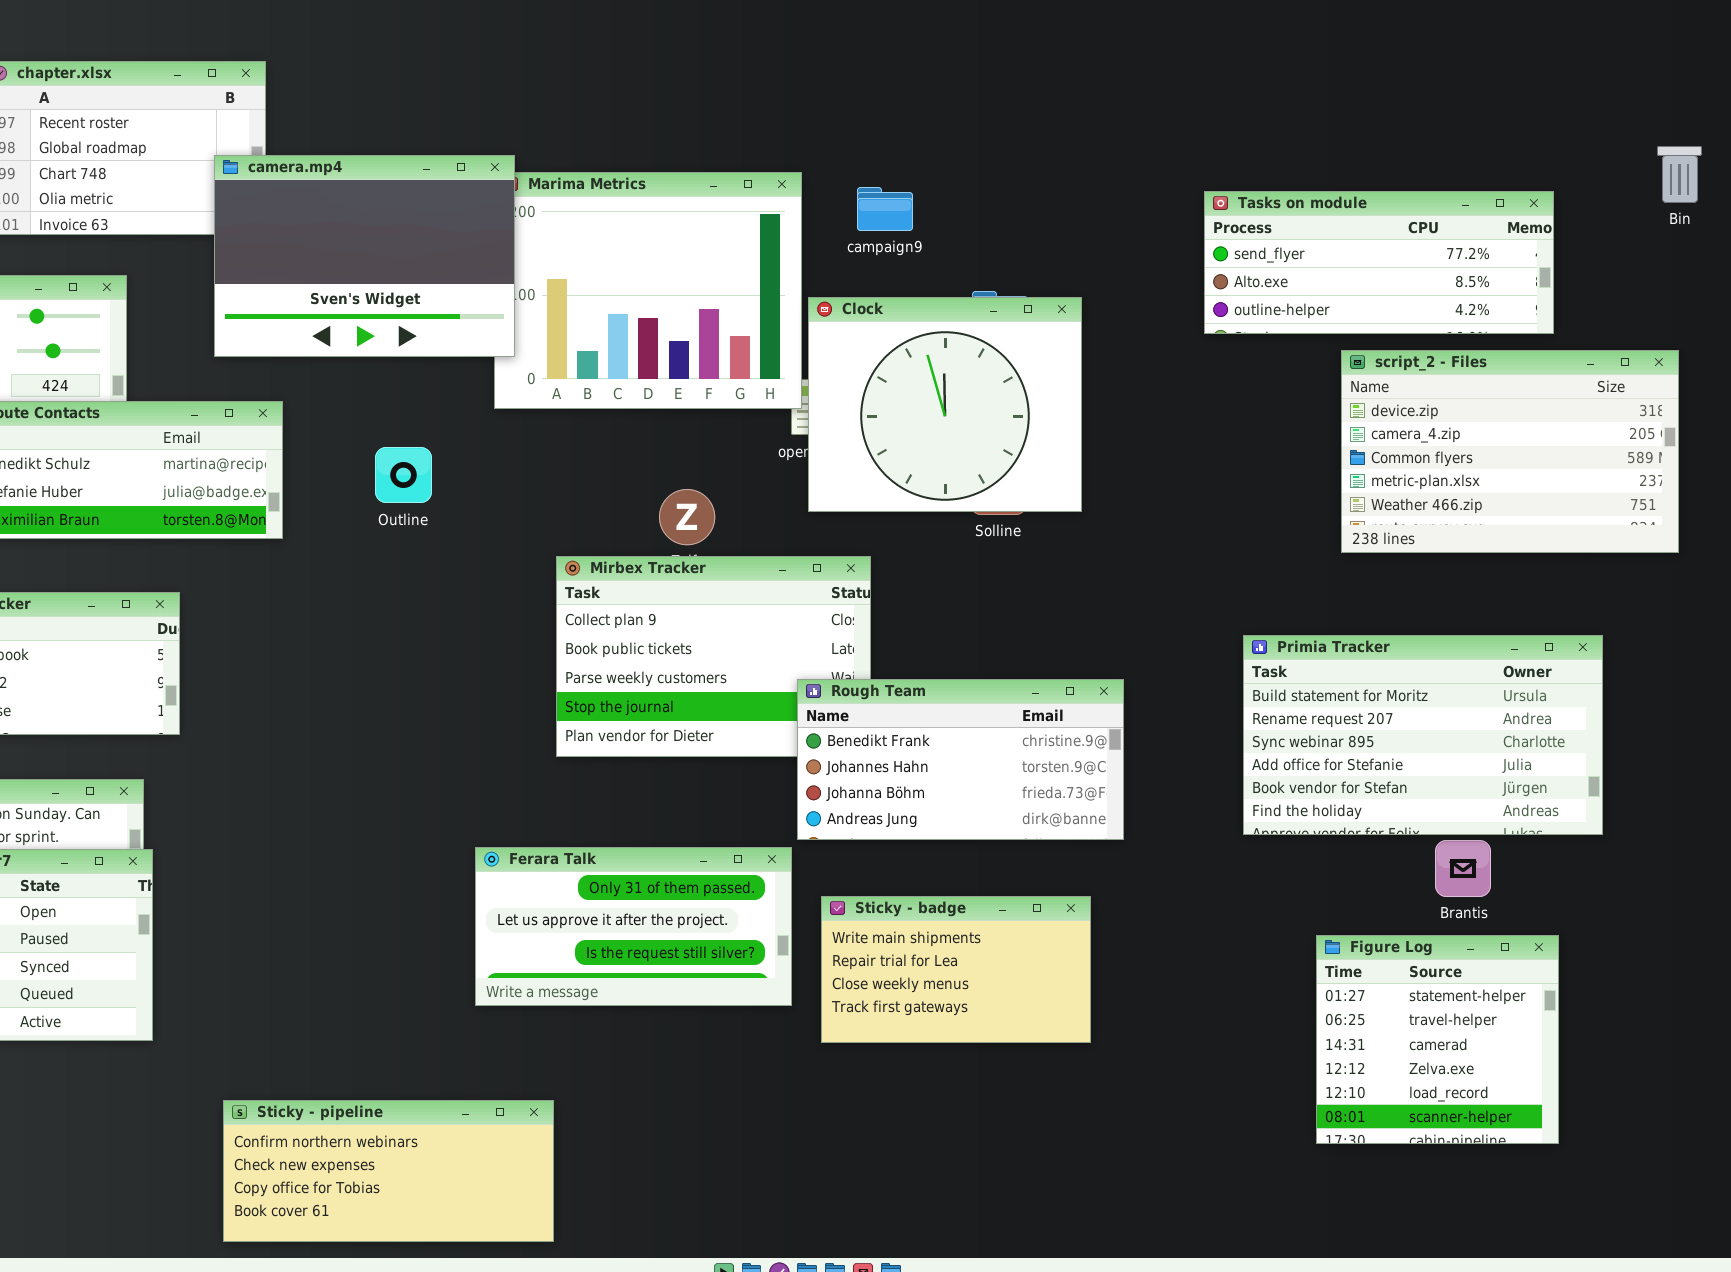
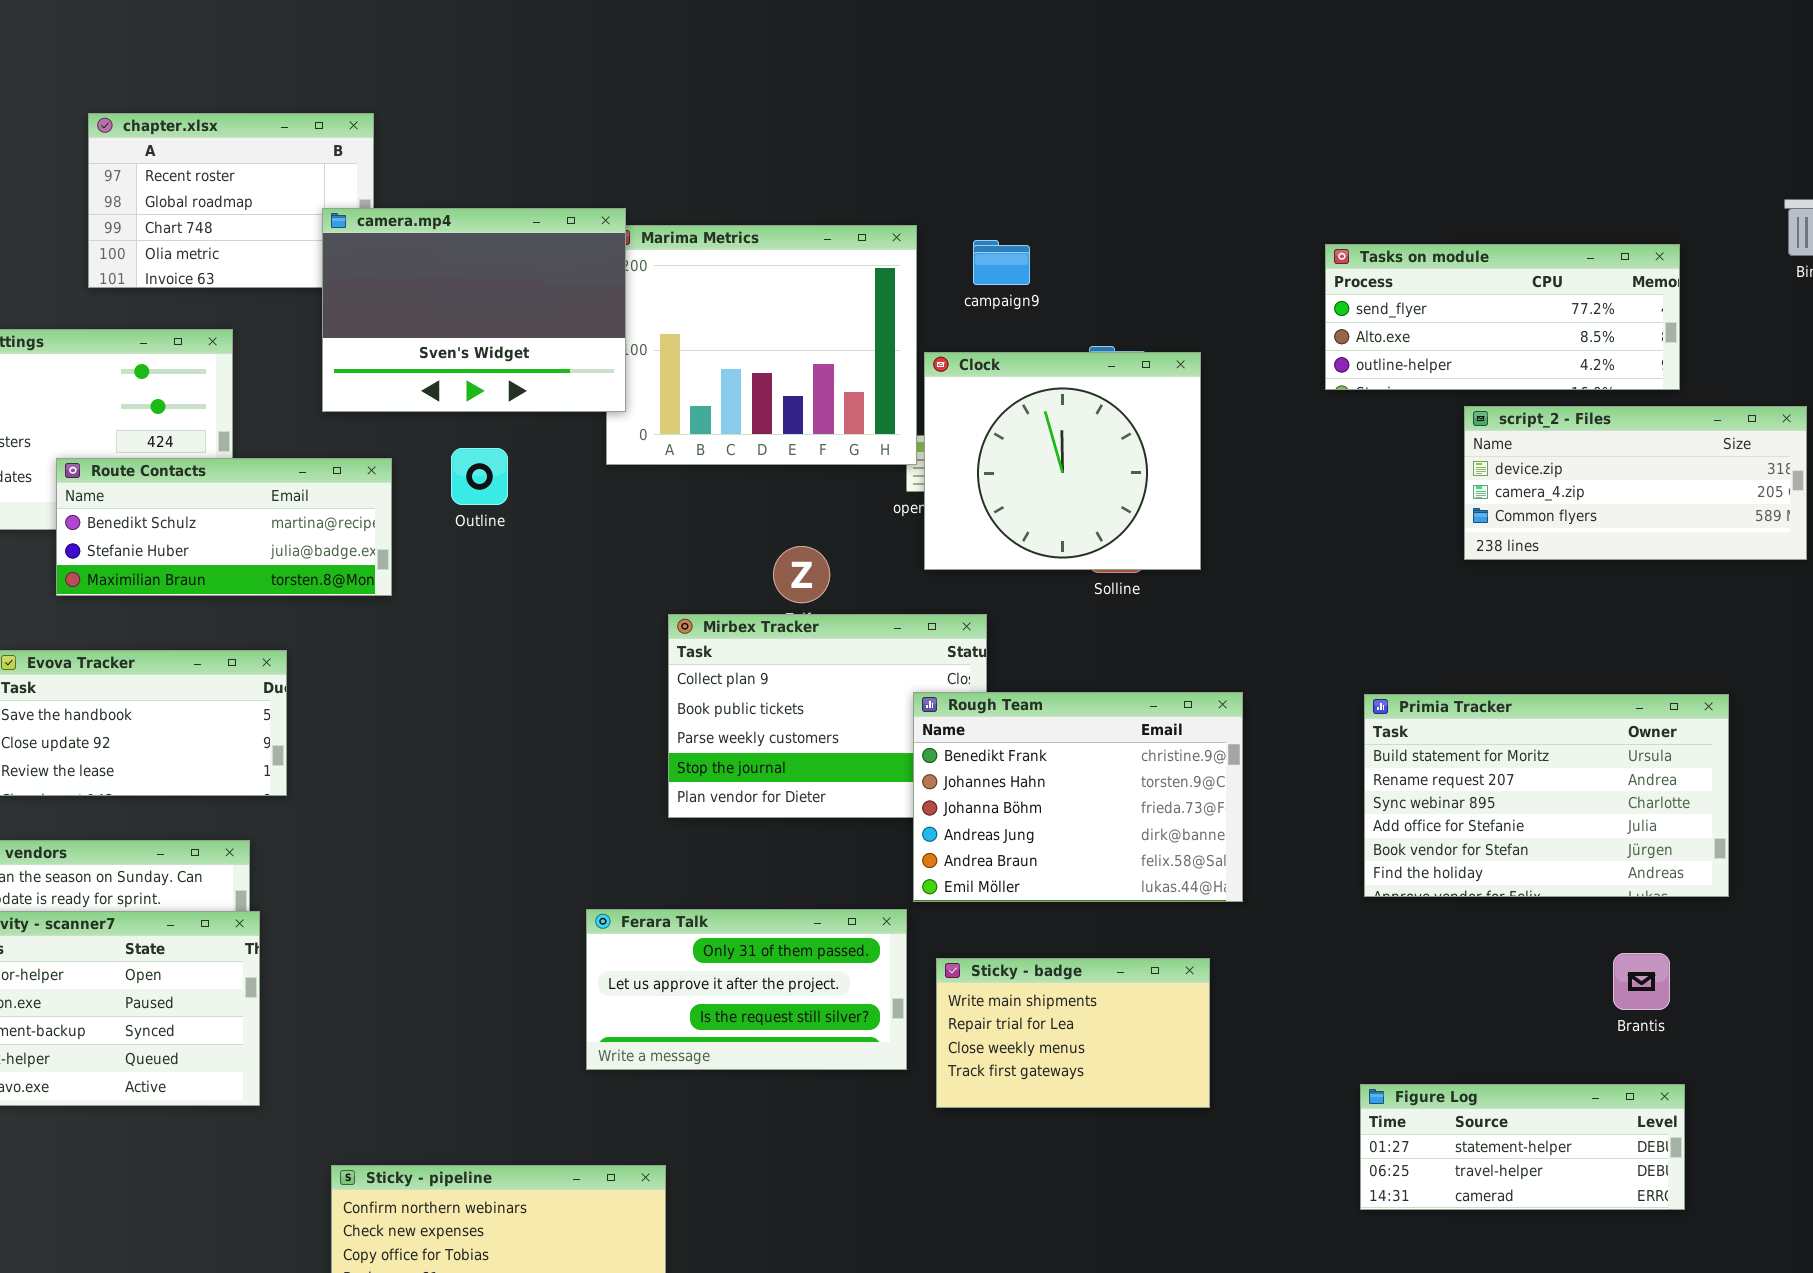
script_2 - Files: [1341,350,1679,553] -> [1464,406,1807,560], resized
Outline: [375,447,432,503] -> [451,448,508,505], moved
Rough Team: [797,679,1124,840] -> [913,692,1243,902], resized
Brantis: [1435,840,1491,897] -> [1613,953,1670,1010], moved
Figure Log: [1316,935,1559,1144] -> [1360,1084,1685,1210], resized

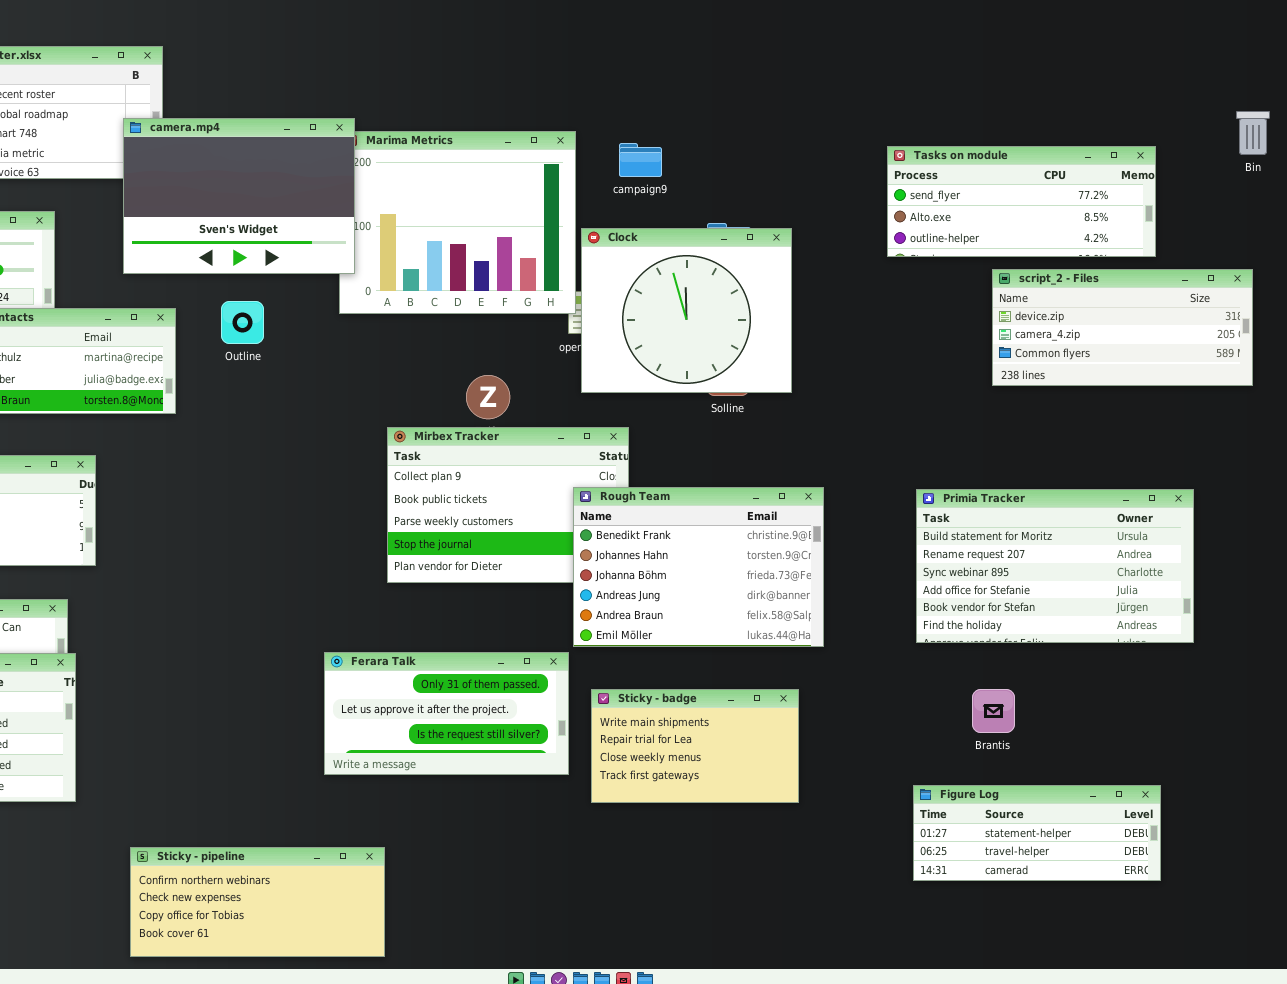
Brantis: [1613,953,1670,1010] -> [972,689,1015,733], moved

